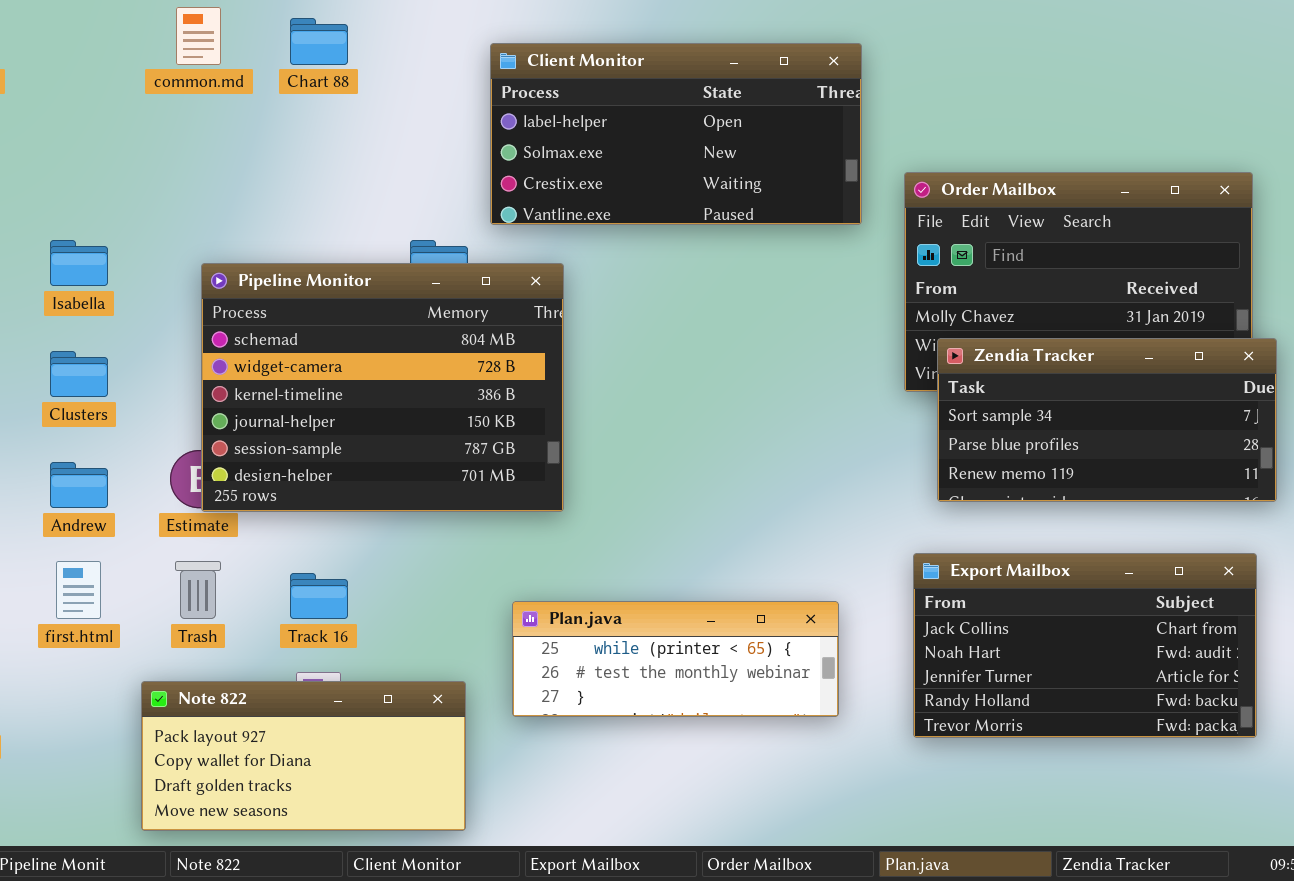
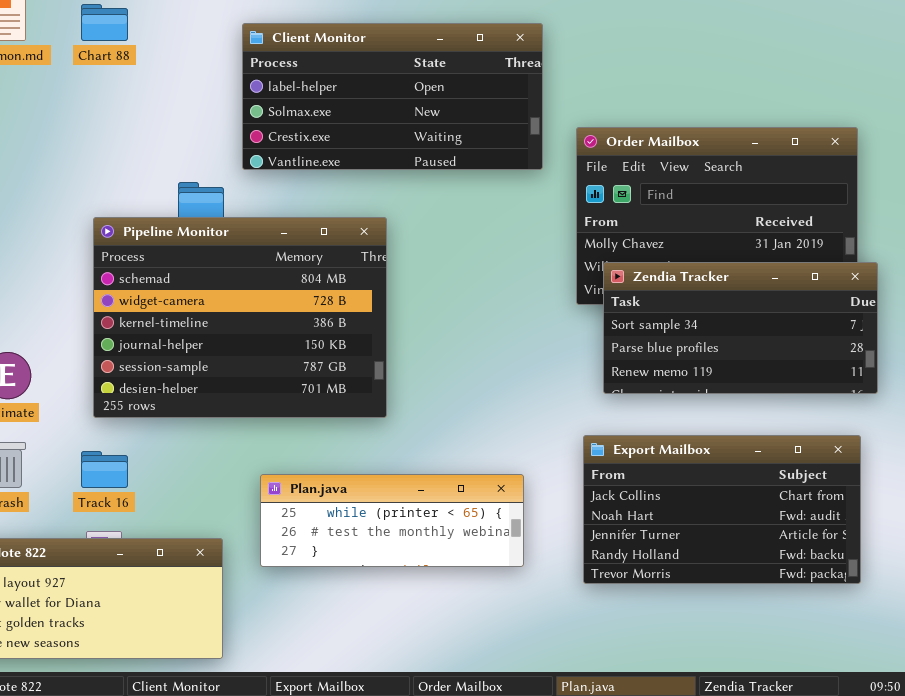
Pipeline Monitor: [201,263,564,512] -> [93,217,387,418], moved

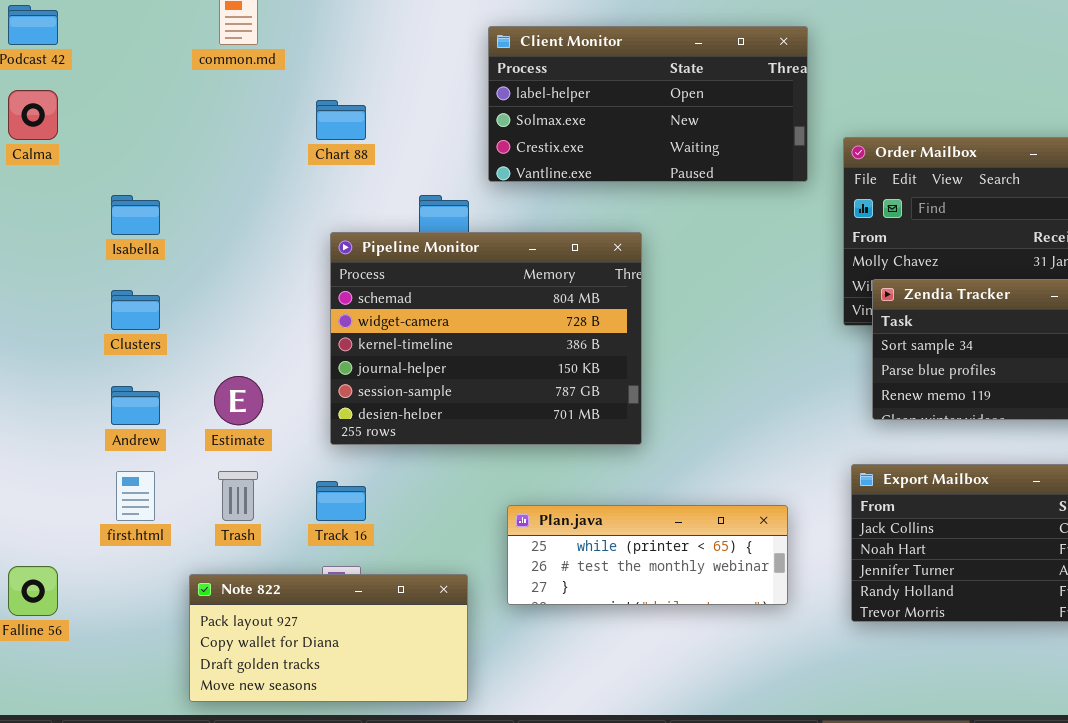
Chart 88: [81,4,128,41] -> [316,100,366,140], moved

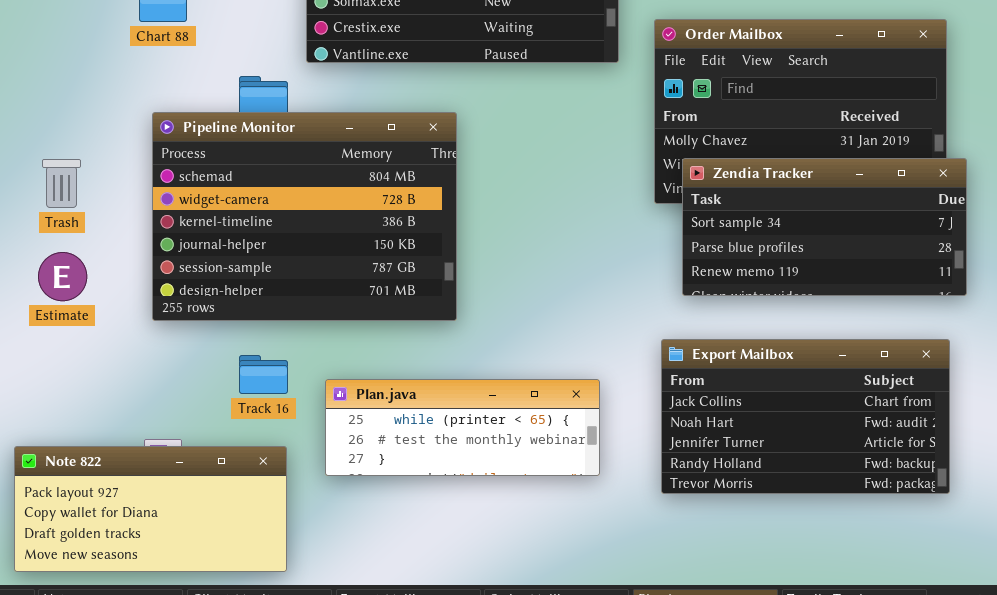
Trash: [218,471,258,521] -> [42,159,81,208], moved
Track 16: [316,481,366,521] -> [239,355,288,394], moved

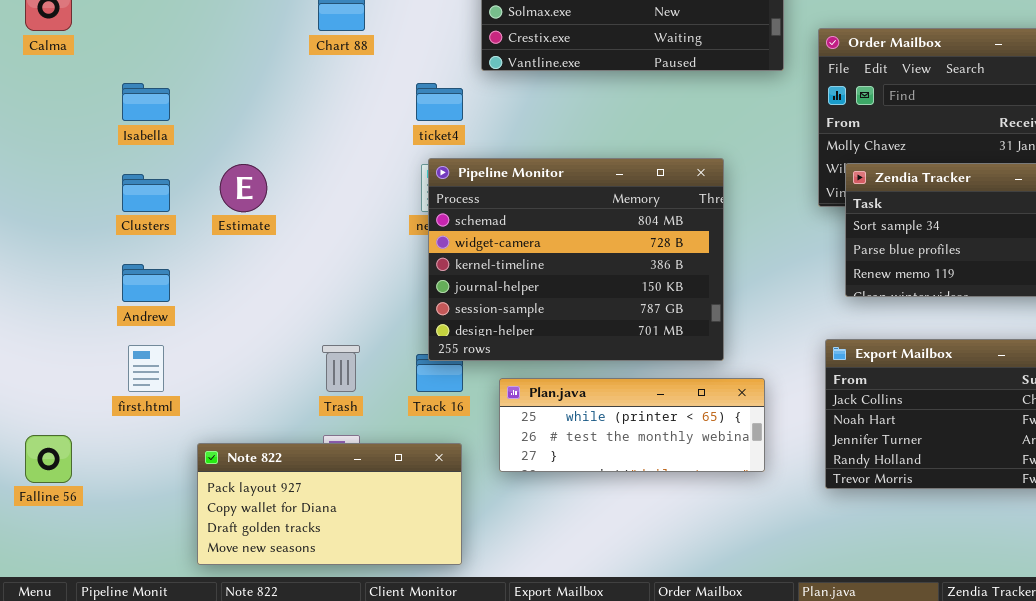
Pipeline Monitor: [152,112,457,321] -> [428,158,724,361], moved
Trash: [42,159,81,208] -> [322,345,360,392], moved
Estimate: [38,252,87,301] -> [220,164,267,212], moved

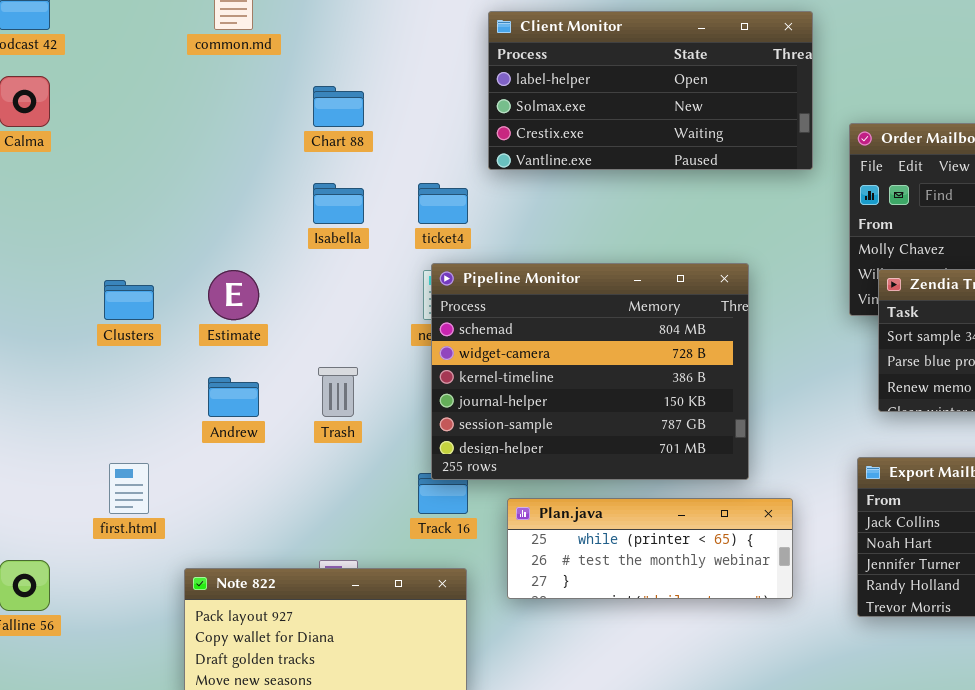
Isabella: [122,83,170,121] -> [313,183,364,224], moved
Andrew: [122,264,170,302] -> [208,377,259,417], moved
Trash: [322,345,360,392] -> [318,367,358,417], moved

